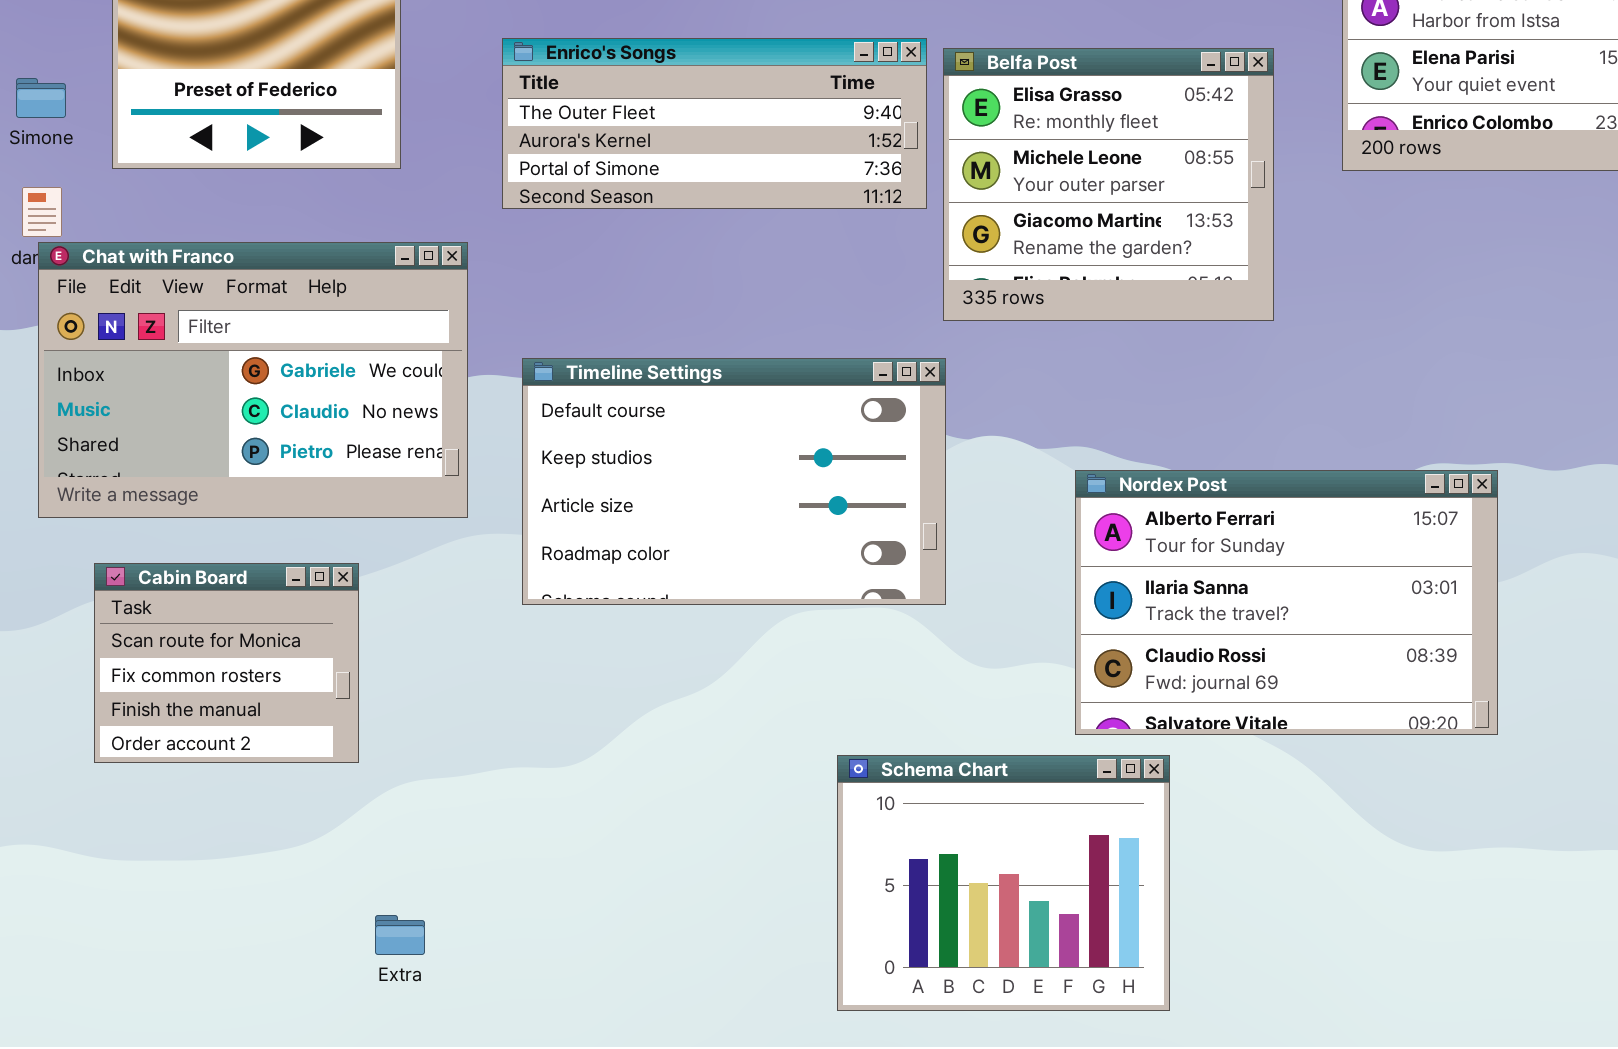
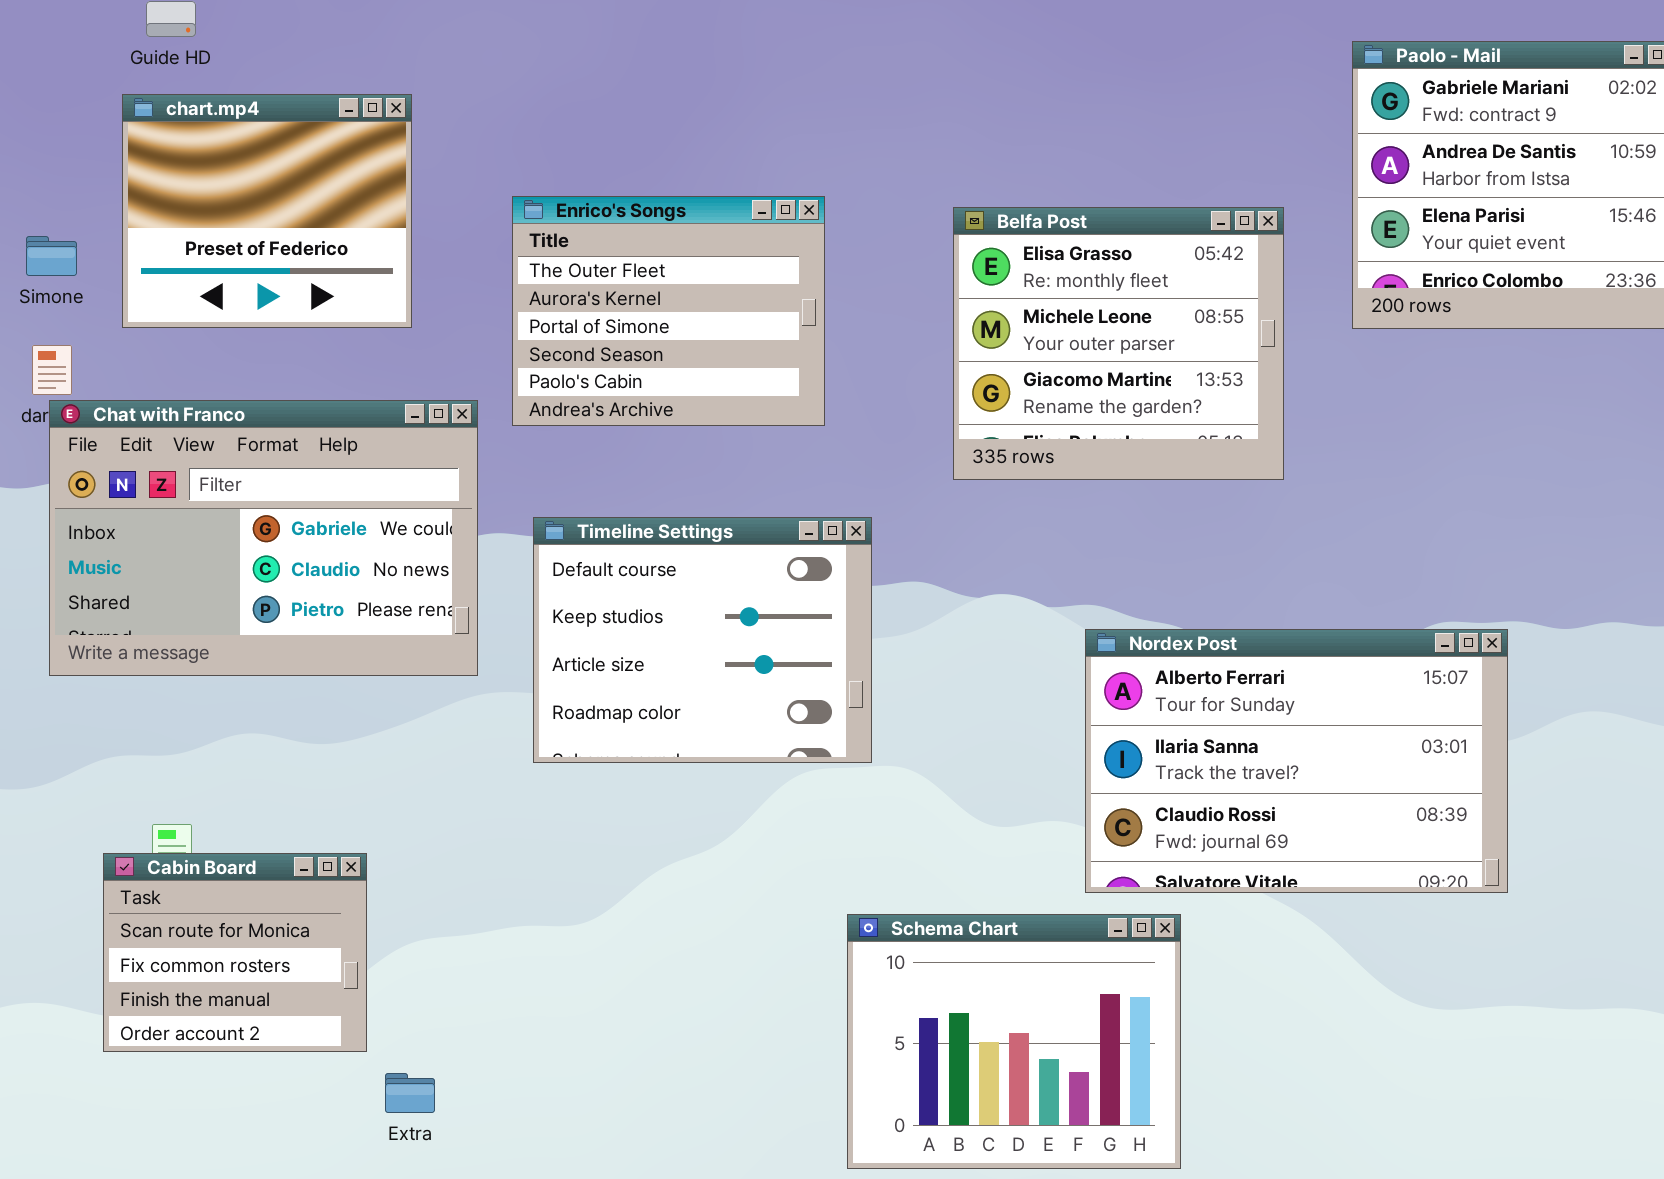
Enrico's Songs: [502,38,927,209] -> [512,196,825,426], resized
Timeline Settings: [522,358,946,605] -> [533,517,872,763], resized
Cabin Board: [94,563,359,763] -> [103,853,367,1052], moved

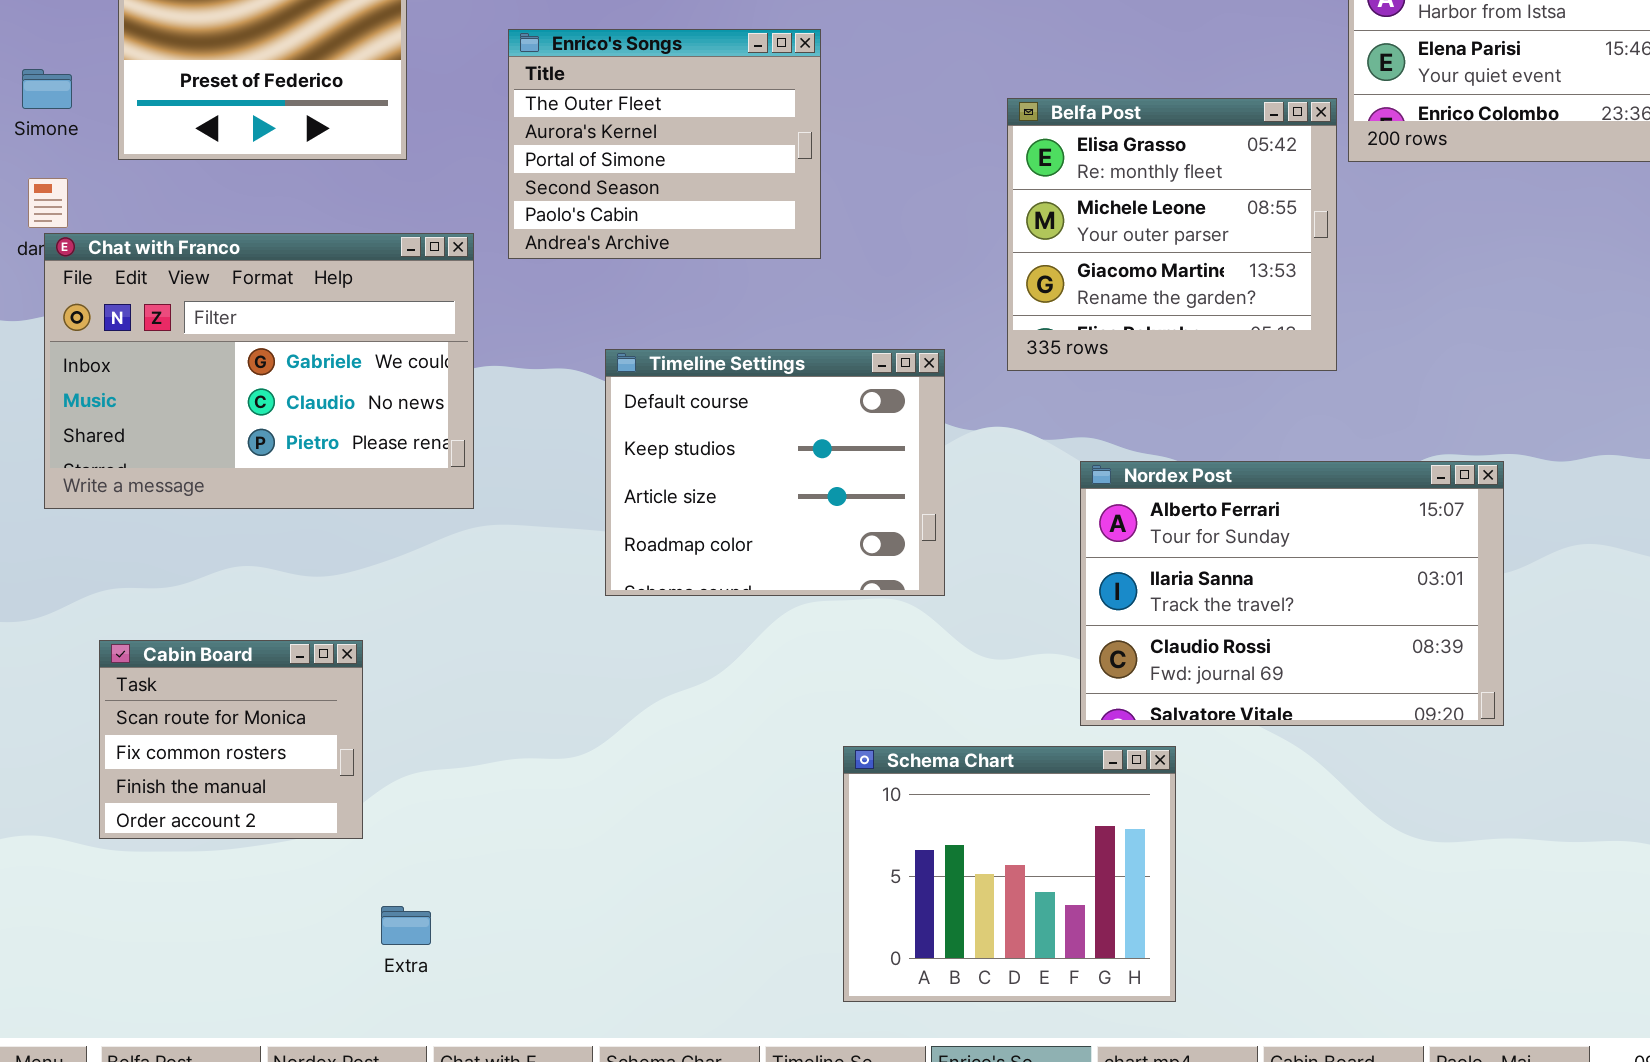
Belfa Post: [953,207,1284,480] -> [1007,98,1337,371], moved
Timeline Settings: [533,517,872,763] -> [605,349,945,596], moved
Cabin Board: [103,853,367,1052] -> [99,640,363,839], moved

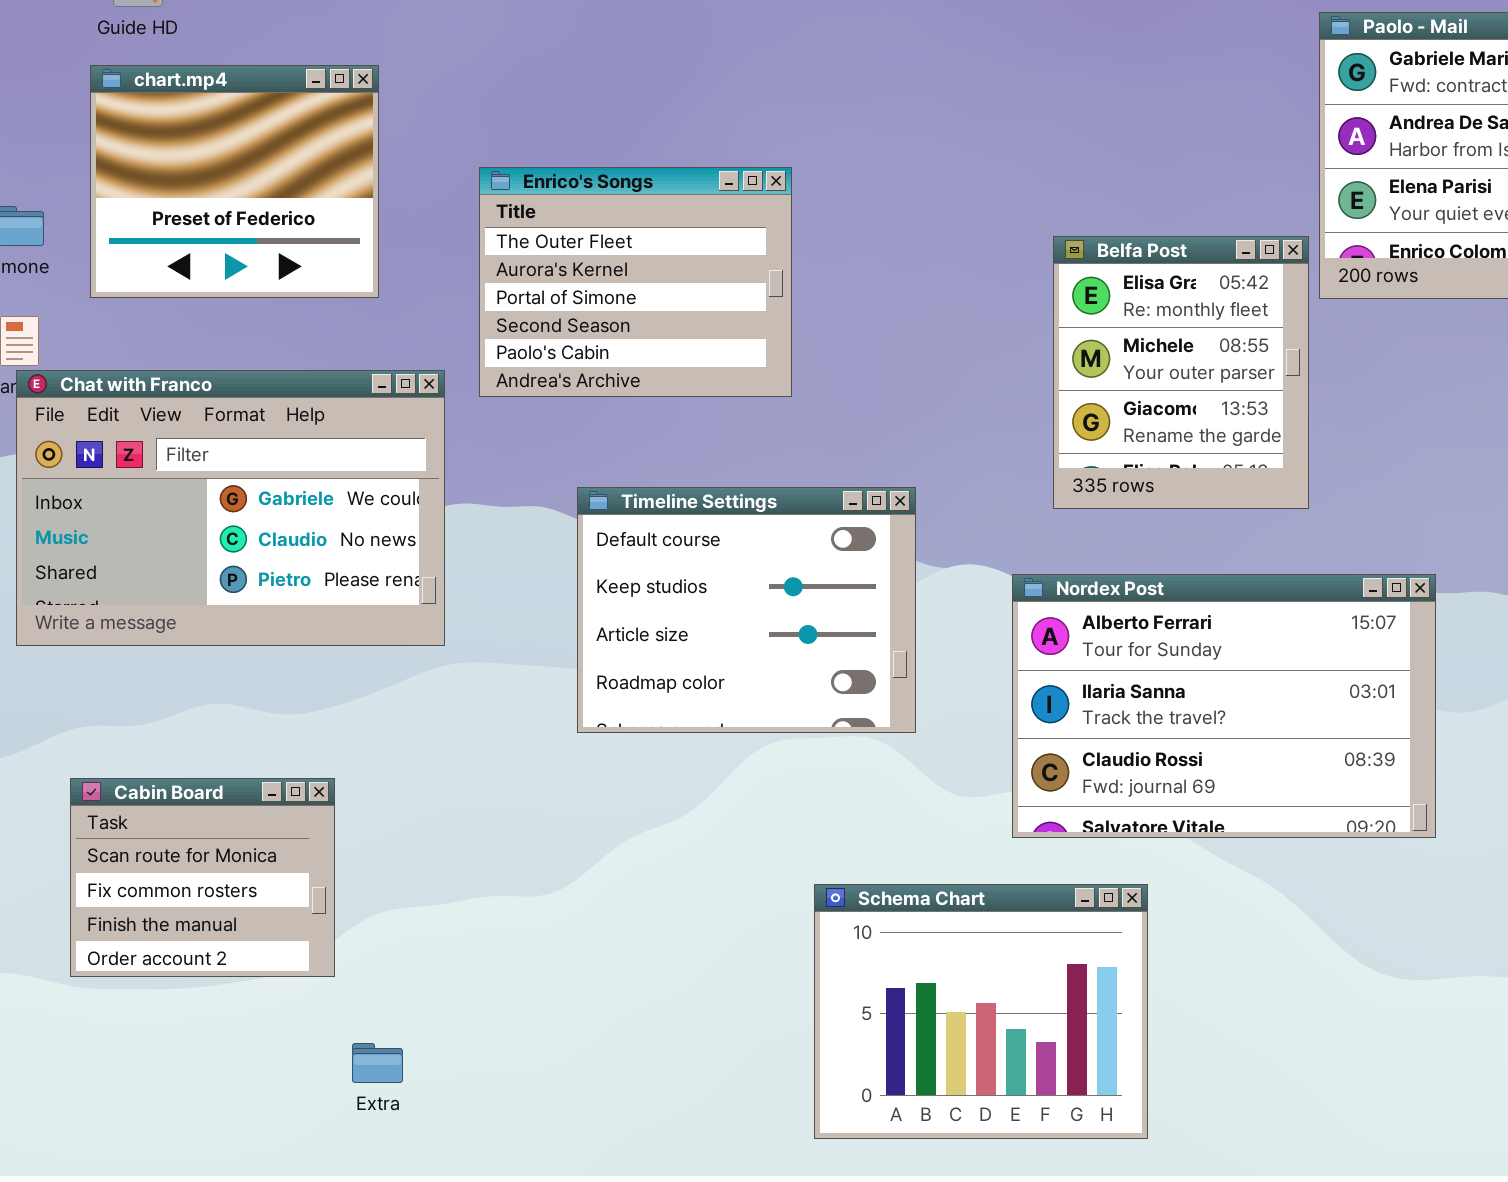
Belfa Post: [1007,98,1337,371] -> [1053,236,1309,509], resized
Nordex Post: [1080,461,1504,726] -> [1012,574,1436,838], moved

